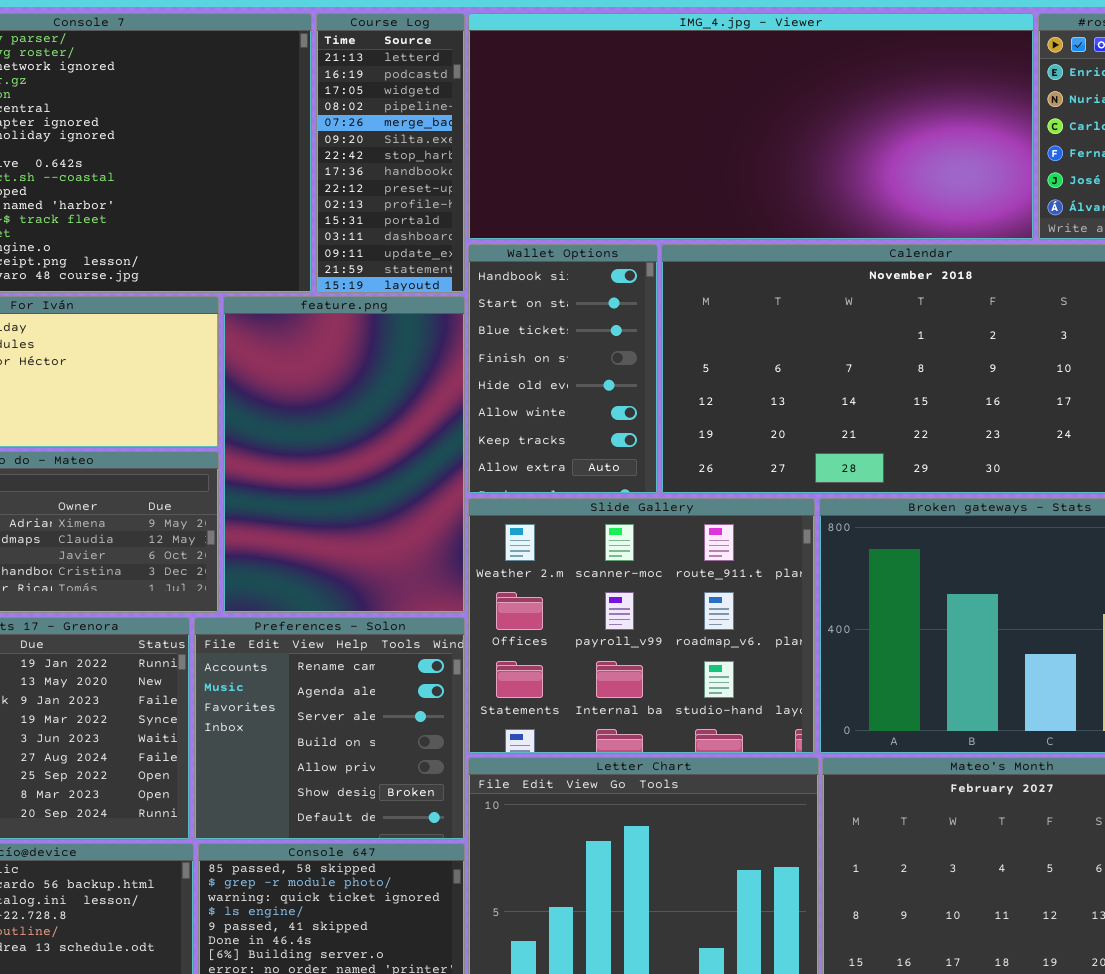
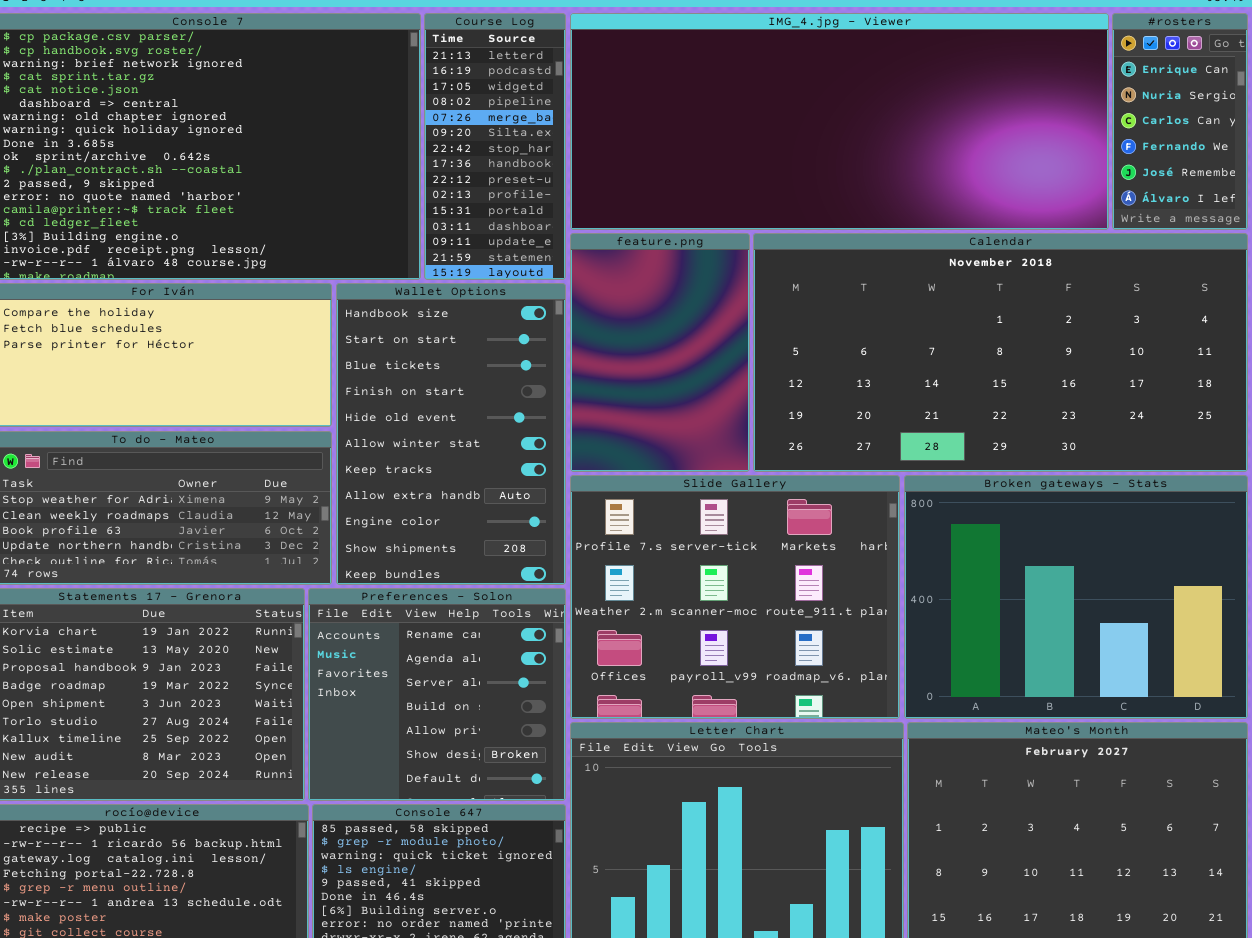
Wallet Options: [468,244,658,494] -> [336,283,566,585], moved, resized
feature.png: [223,296,465,613] -> [570,233,750,472], moved, resized
Slide Gallery: [468,498,815,754] -> [570,475,900,719], scrolled up 1 row

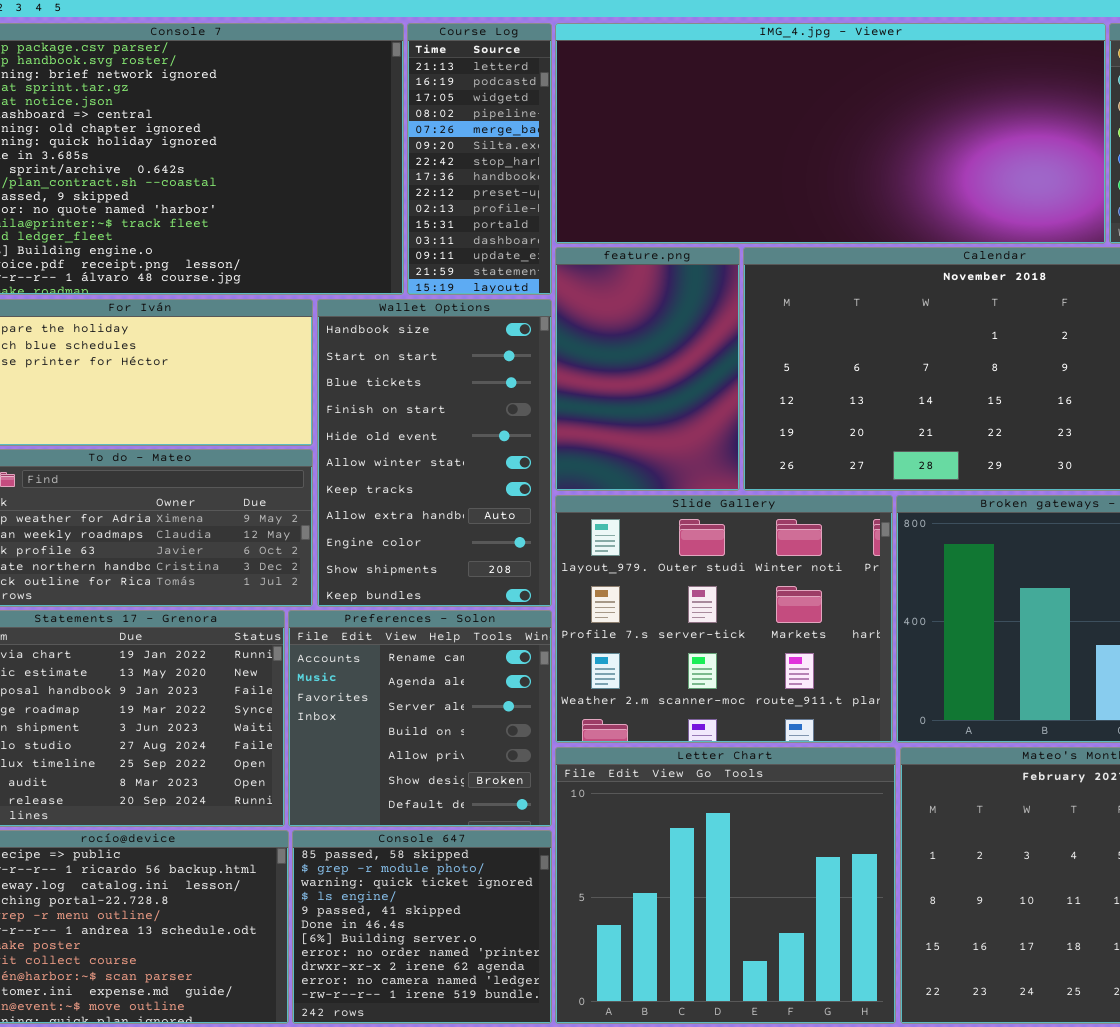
Slide Gallery: [570,475,900,719] -> [555,495,893,743], scrolled up 1 row

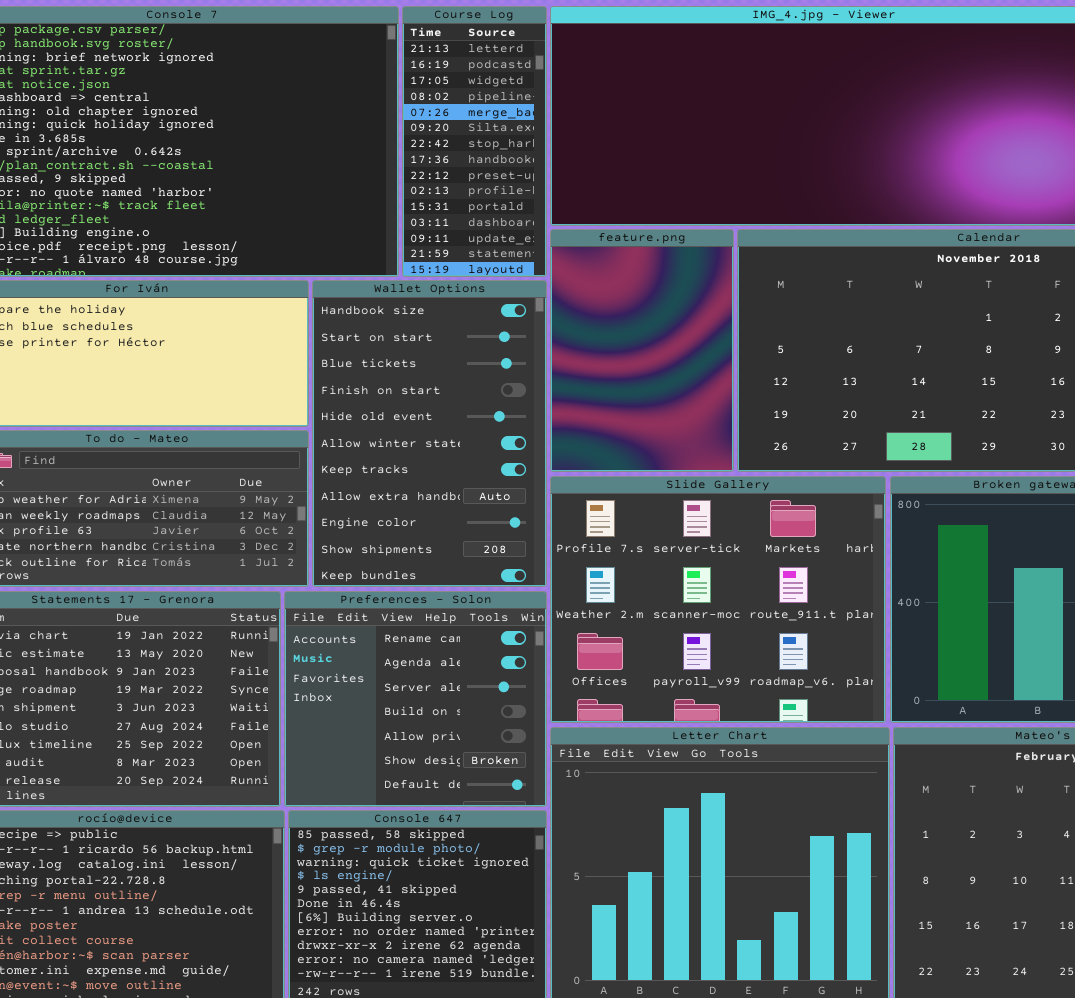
Slide Gallery: [555,495,893,743] -> [550,476,886,723], scrolled down 1 row

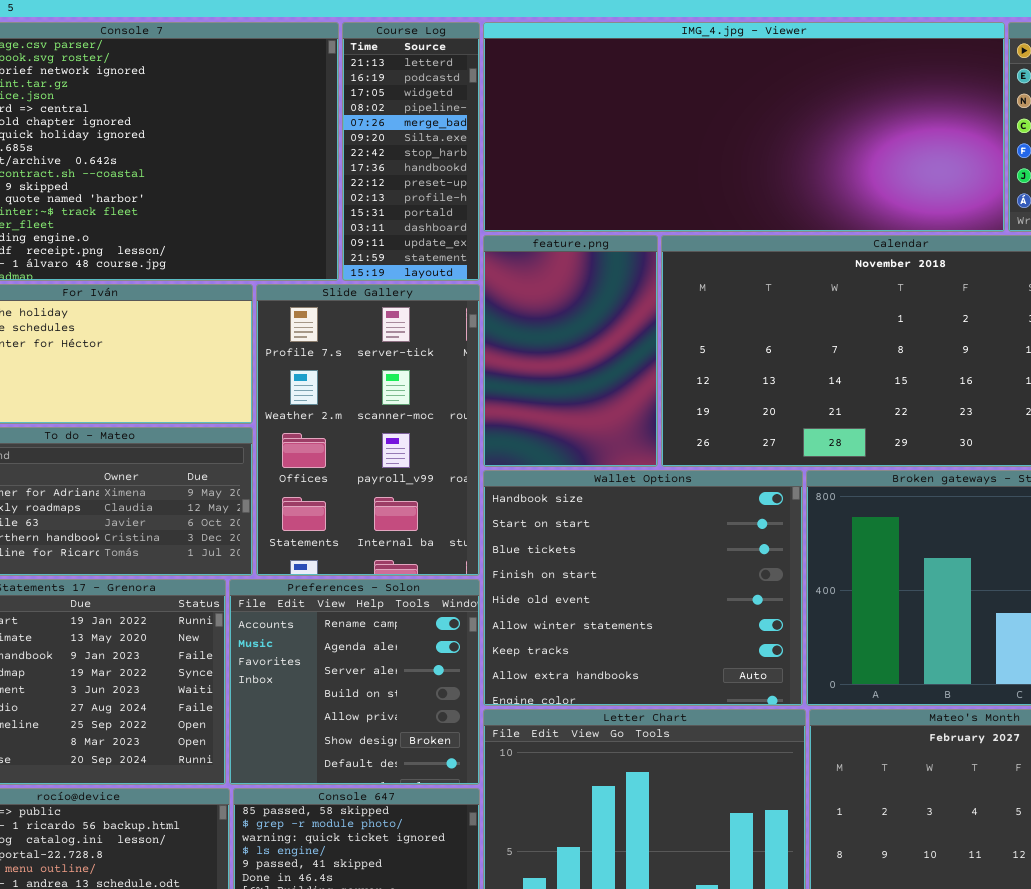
Wallet Options: [312,280,547,587] -> [483,470,803,706], moved, resized
Slide Gallery: [550,476,886,723] -> [256,284,480,576], moved, resized

